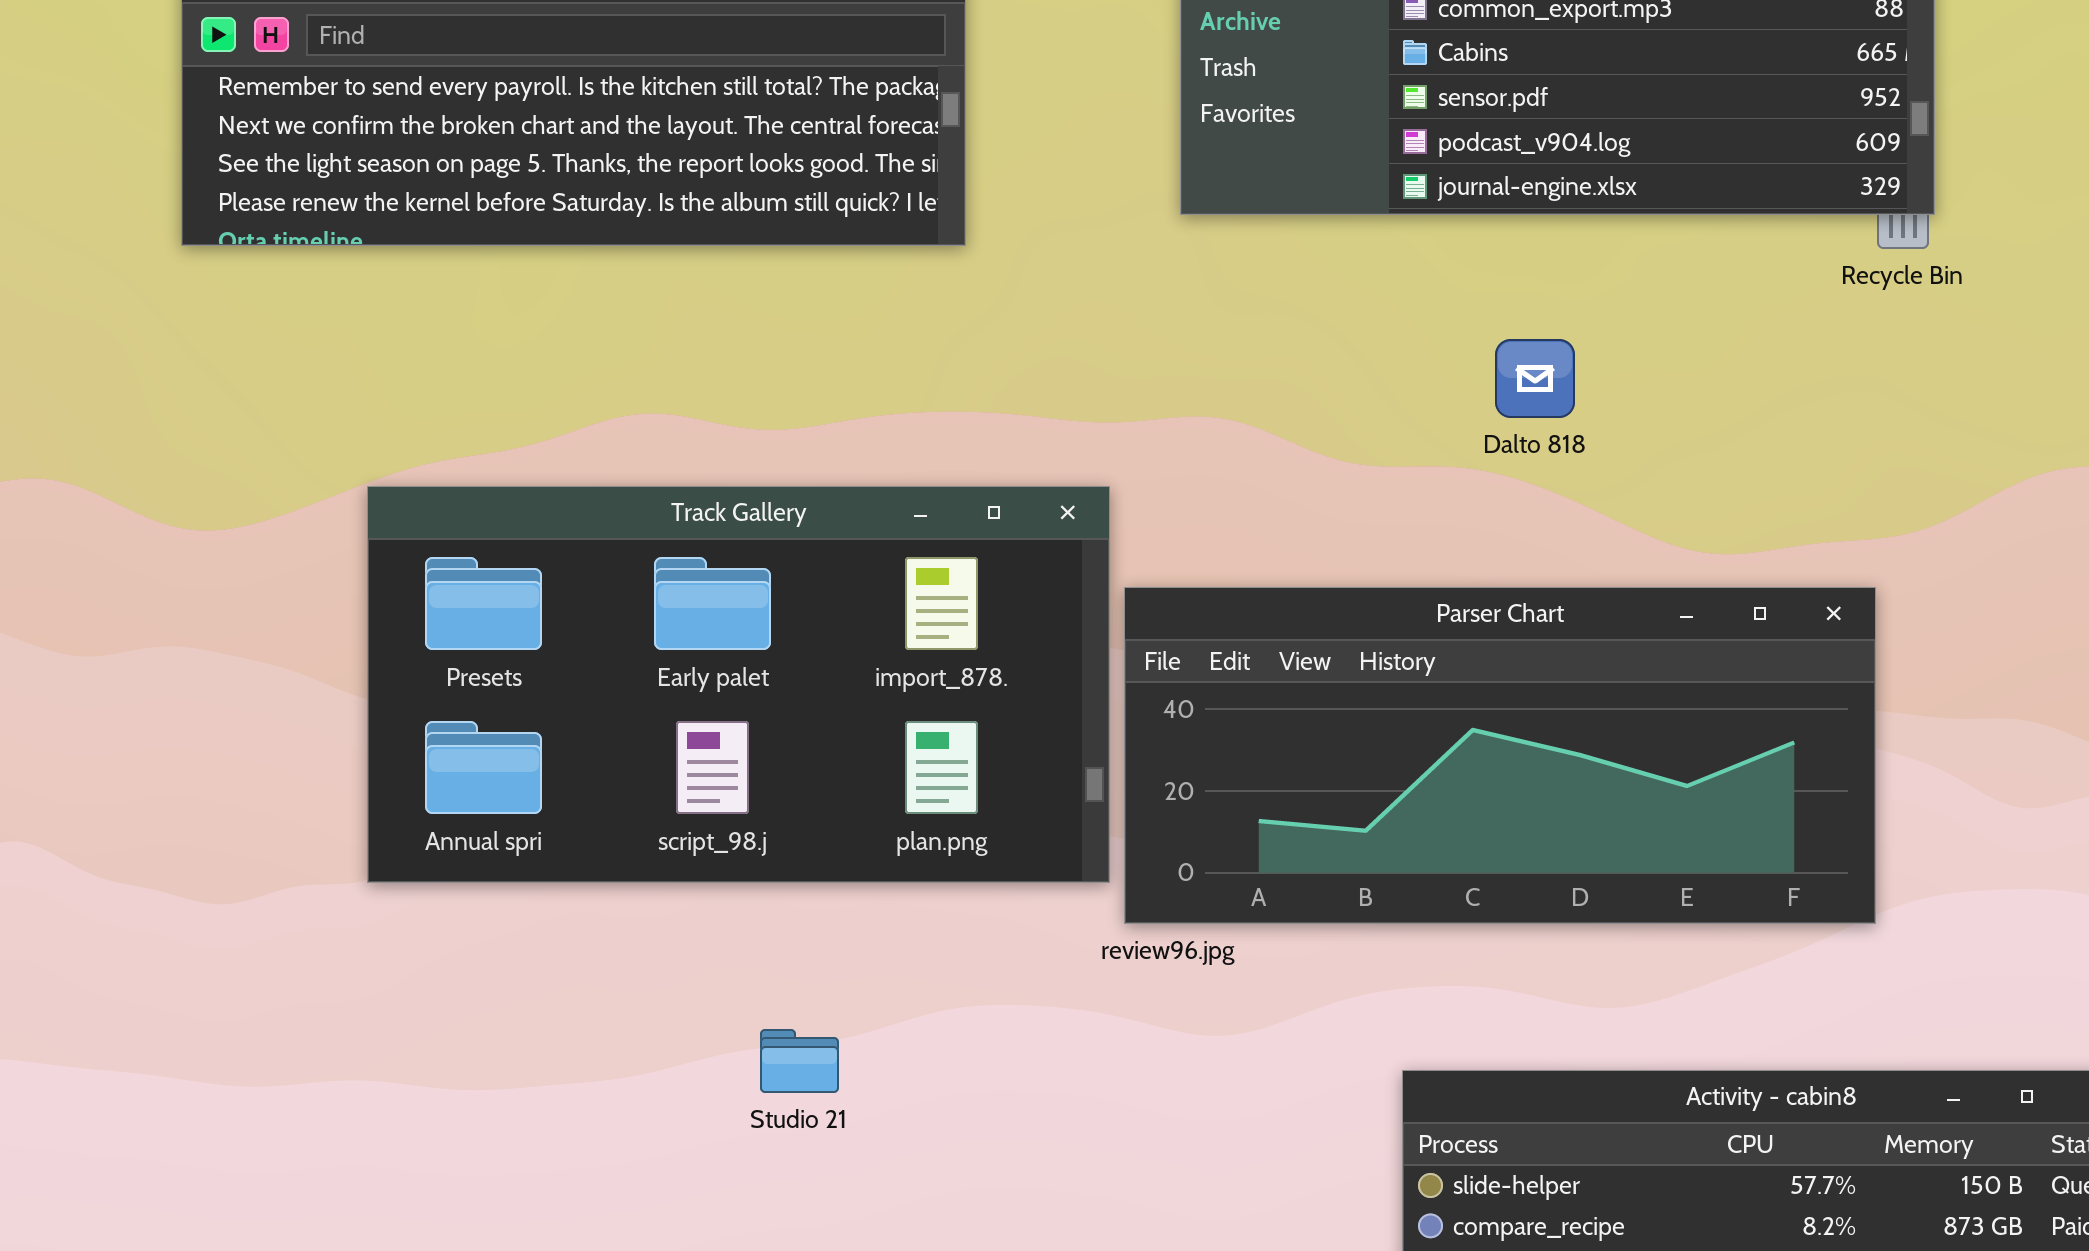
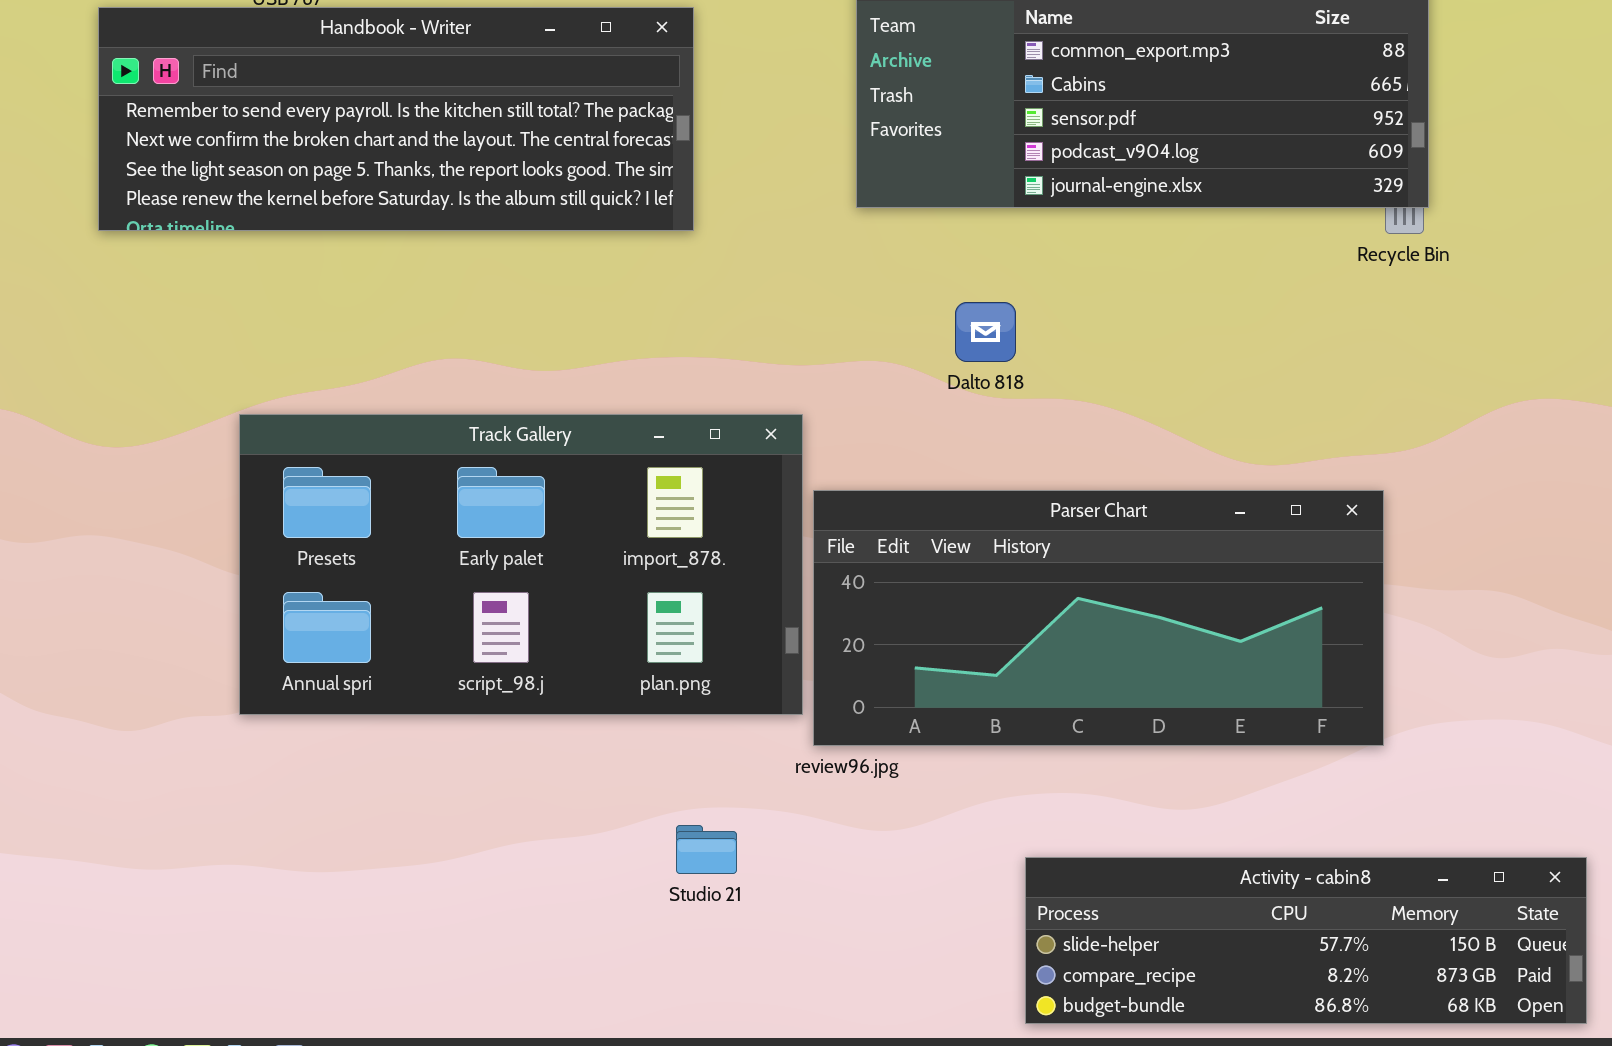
Dalto 818: [1495,339,1575,418] -> [955,302,1016,362], moved
Studio 21: [760,1029,839,1093] -> [676,825,737,874], moved

